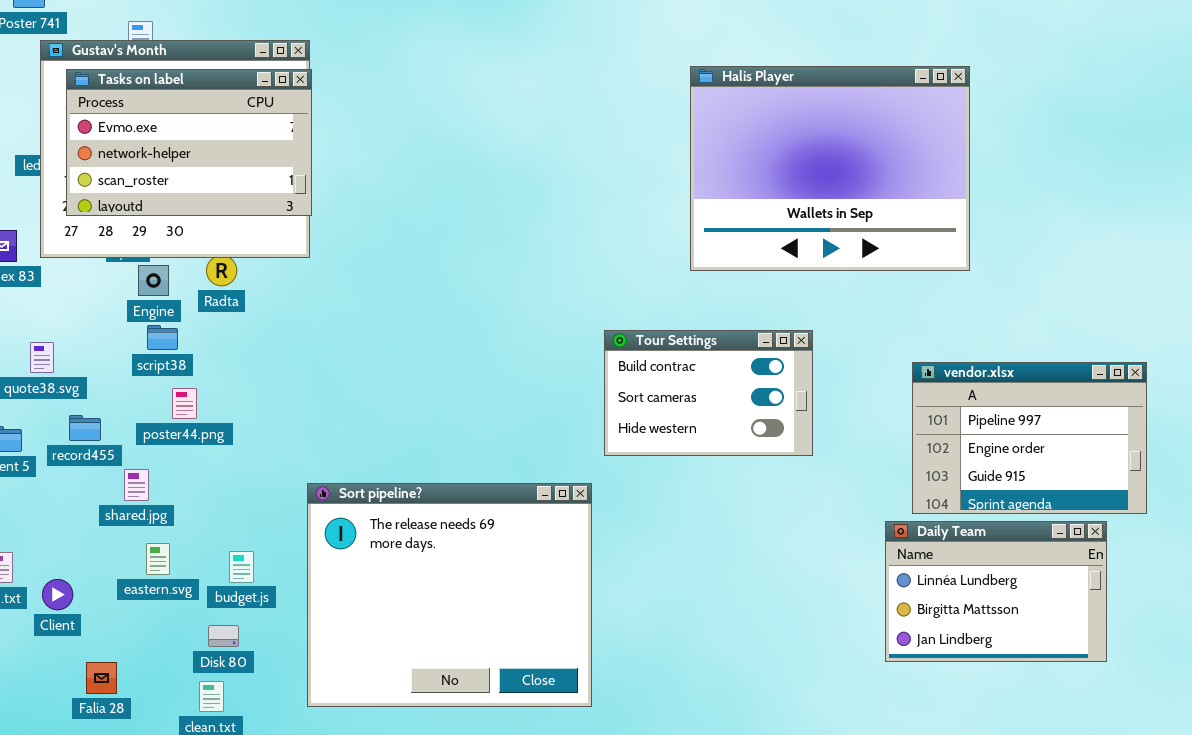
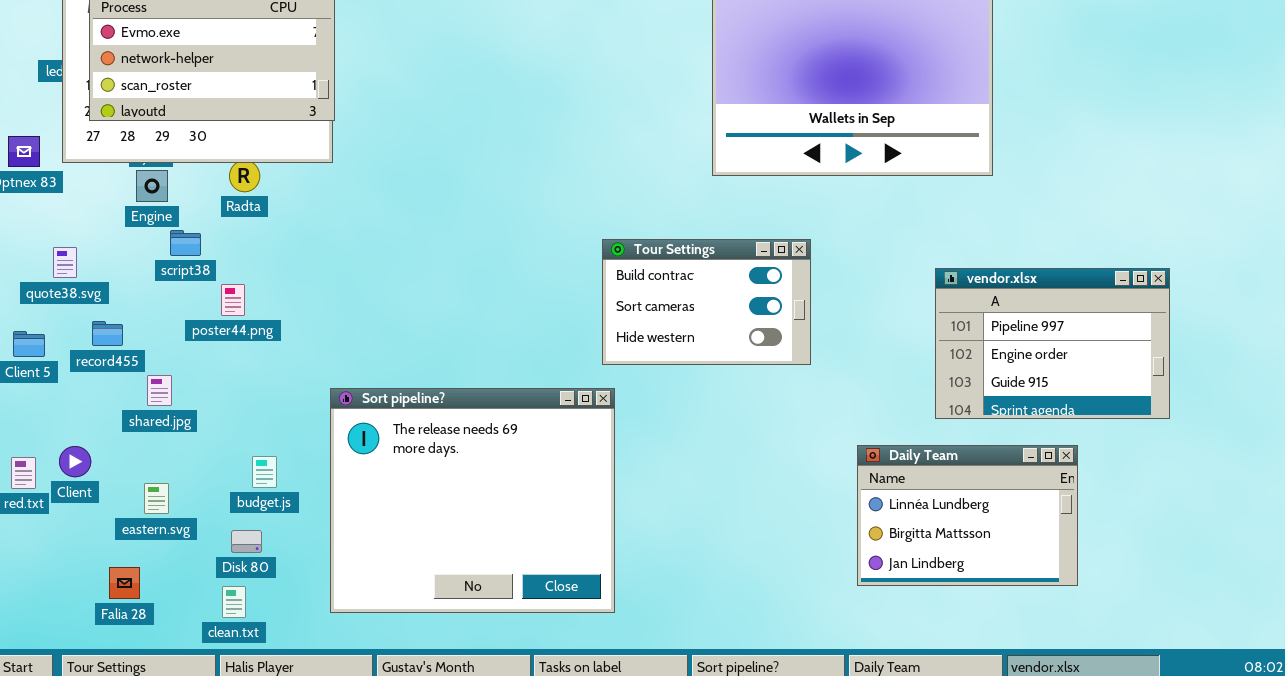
Engine: [138,265,169,296] -> [136,170,168,202], moved
Tour Settings: [604,330,813,456] -> [602,239,811,365], moved
poster44.png: [172,388,197,419] -> [221,284,245,316], moved
Daily Team: [885,521,1107,662] -> [857,445,1078,586], moved
eastern.svg: [146,543,170,575] -> [144,483,169,514], moved
Client: [42,579,73,610] -> [59,446,91,477], moved

